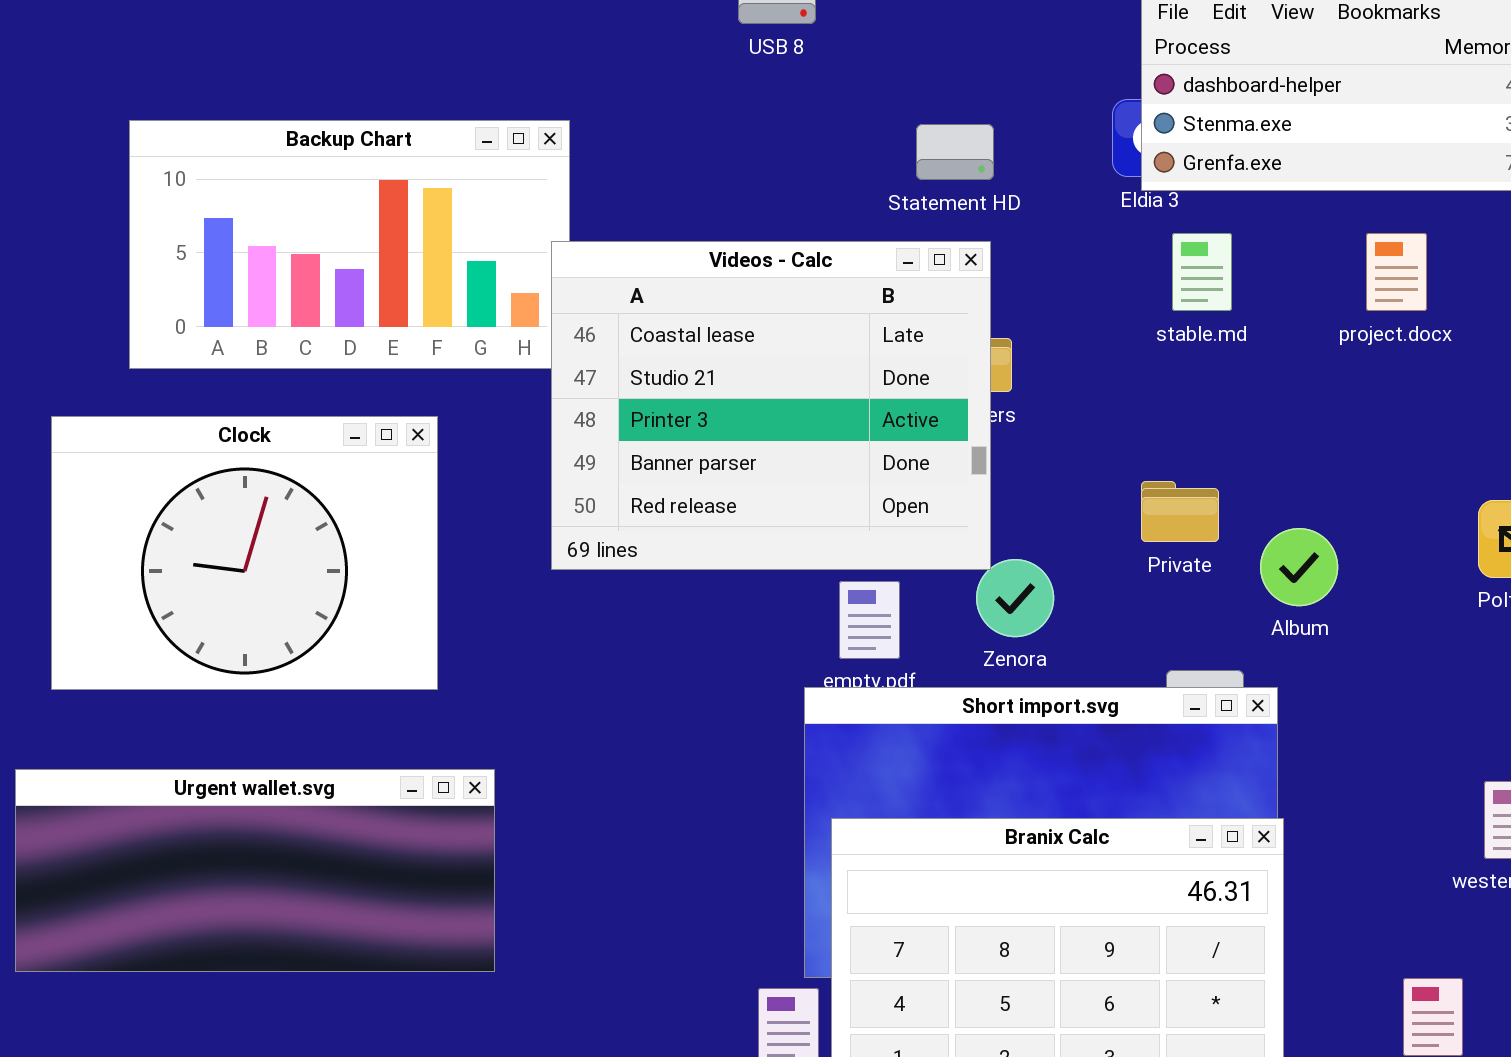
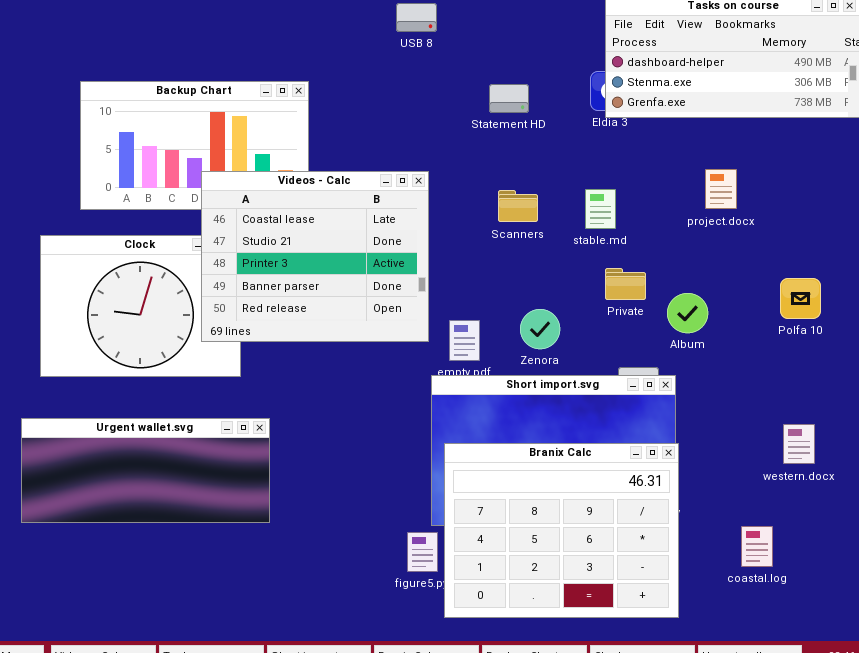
stable.md: [1172,233,1232,311] -> [585,189,616,229], moved
project.docx: [1366,233,1427,311] -> [705,169,737,209], moved
Videos - Calc: [551,241,991,570] -> [201,171,429,342], moved

